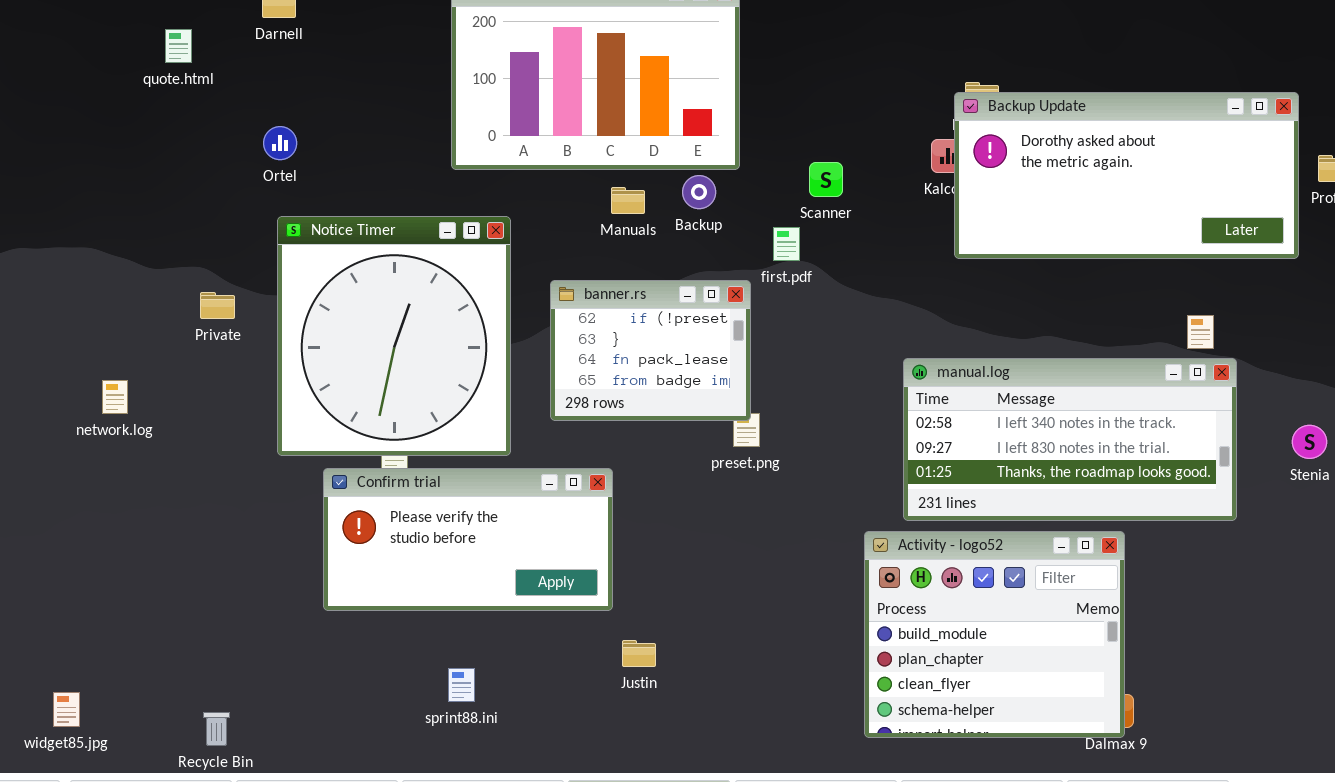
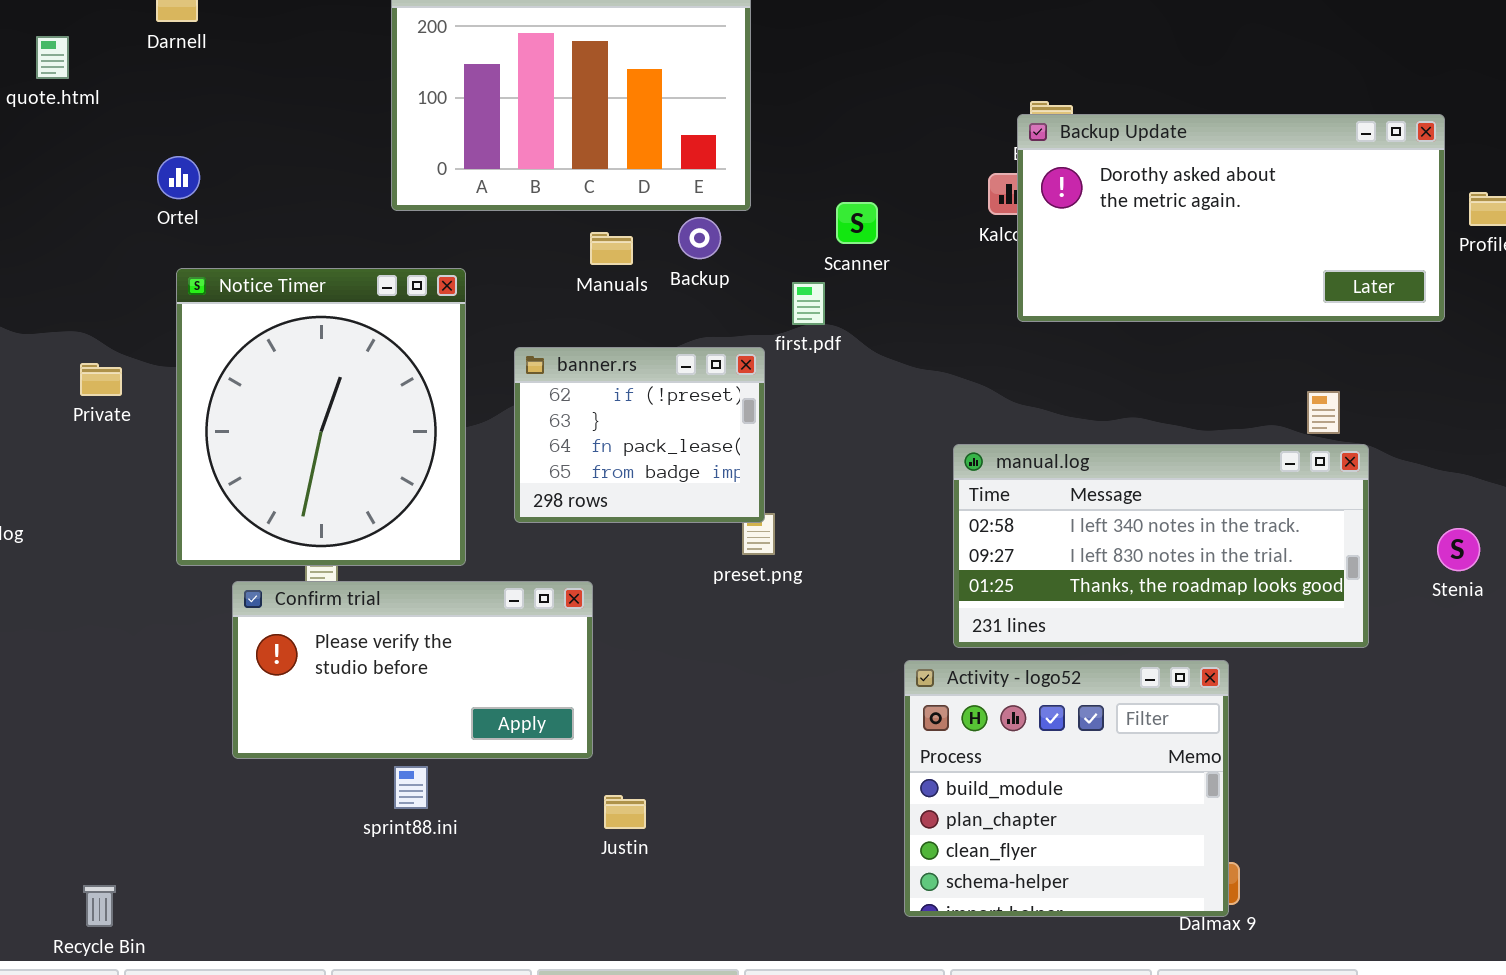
sprint88.ini: [448,668,475,702] -> [394,766,428,809], moved

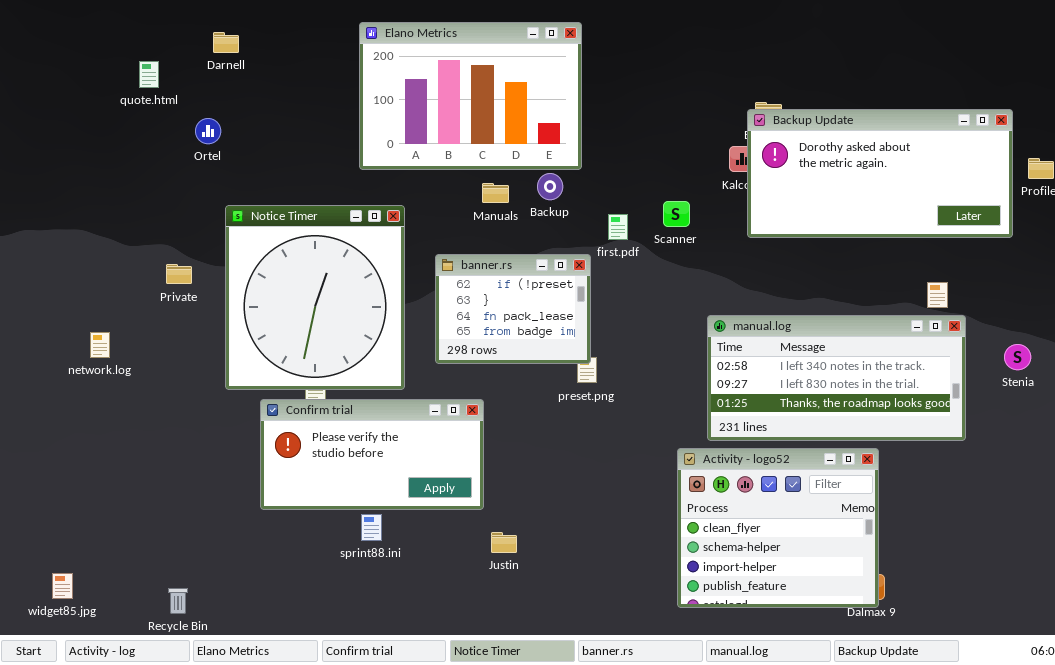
Ortel: [157,156,200,199] -> [195,118,221,144], moved
Scanner: [836,202,878,244] -> [663,201,690,227], moved
Stenia: [1437,528,1480,571] -> [1004,344,1031,370], moved
Activity - logo52: [904,660,1229,917] -> [677,448,879,608], scrolled down 2 rows

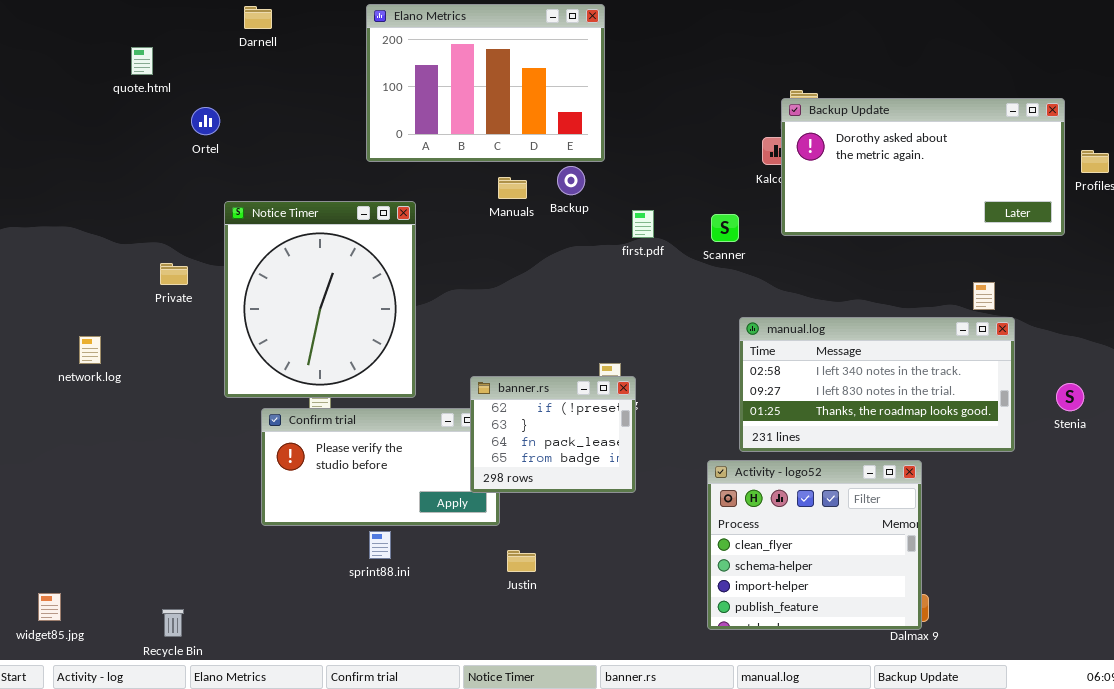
Darnell: [213,32,239,53] -> [244,6,272,29], moved
Scanner: [663,201,690,227] -> [711,214,739,242], moved
banner.rs: [435,254,591,364] -> [470,376,636,493], moved
Stenia: [1004,344,1031,370] -> [1056,383,1084,411], moved

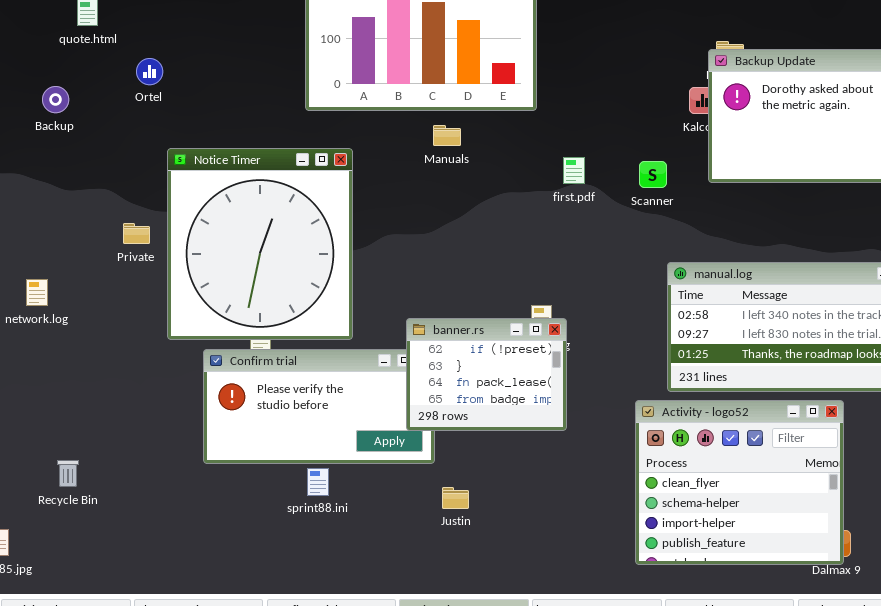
Backup: [557,166,585,195] -> [42,86,69,113], moved
Private: [160,263,188,285] -> [123,223,150,244], moved
Recycle Bin: [162,609,184,637] -> [57,460,79,487], moved

